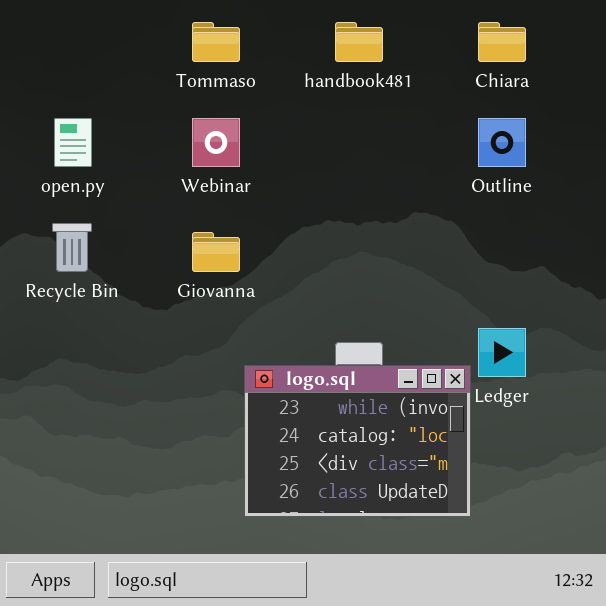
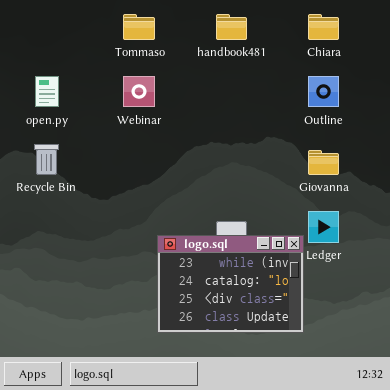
Giovanna: [192,232,240,272] -> [308,150,339,175], moved

